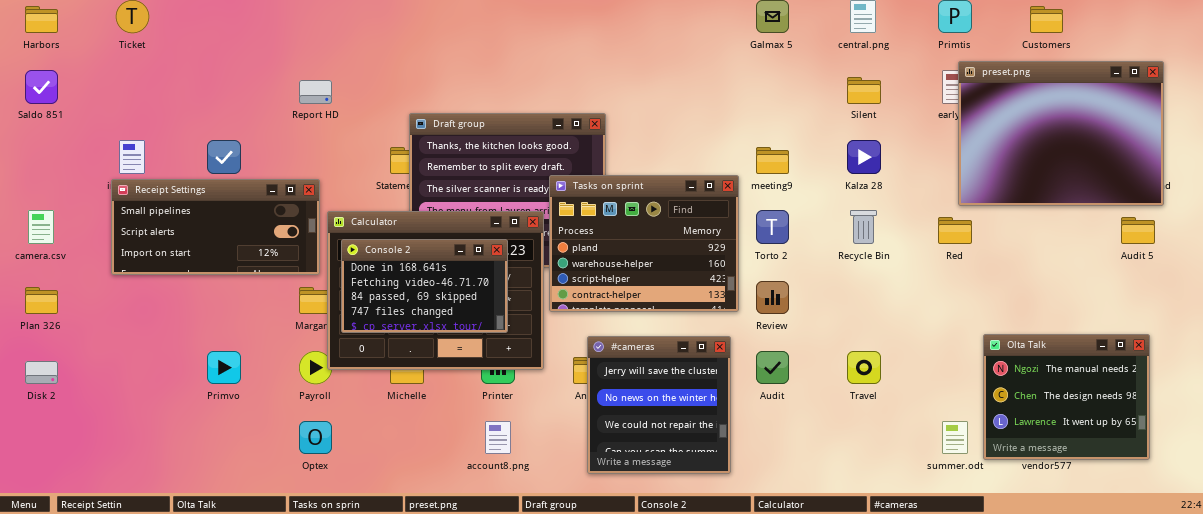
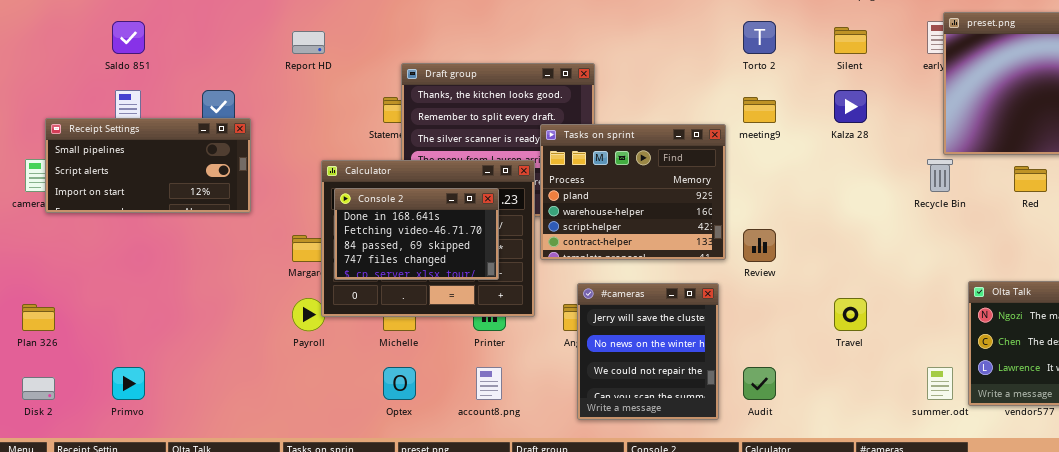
Saldo 851: [25,70,58,104] -> [112,21,145,54], moved
Receipt Settings: [111,179,320,275] -> [45,118,251,213], moved
Torto 2: [756,210,789,244] -> [743,21,776,54], moved
Recycle Bin: [850,210,877,244] -> [927,159,953,192], moved
Red: [938,217,972,244] -> [1014,166,1047,192], moved
Plan 326: [25,287,58,314] -> [22,304,55,331], moved
Primvo: [207,351,241,384] -> [112,367,145,400], moved
Audit: [756,351,789,384] -> [743,367,776,400], moved
Disk 2: [25,361,58,384] -> [22,377,55,400], moved
Optex: [299,421,332,454] -> [383,367,416,400], moved

